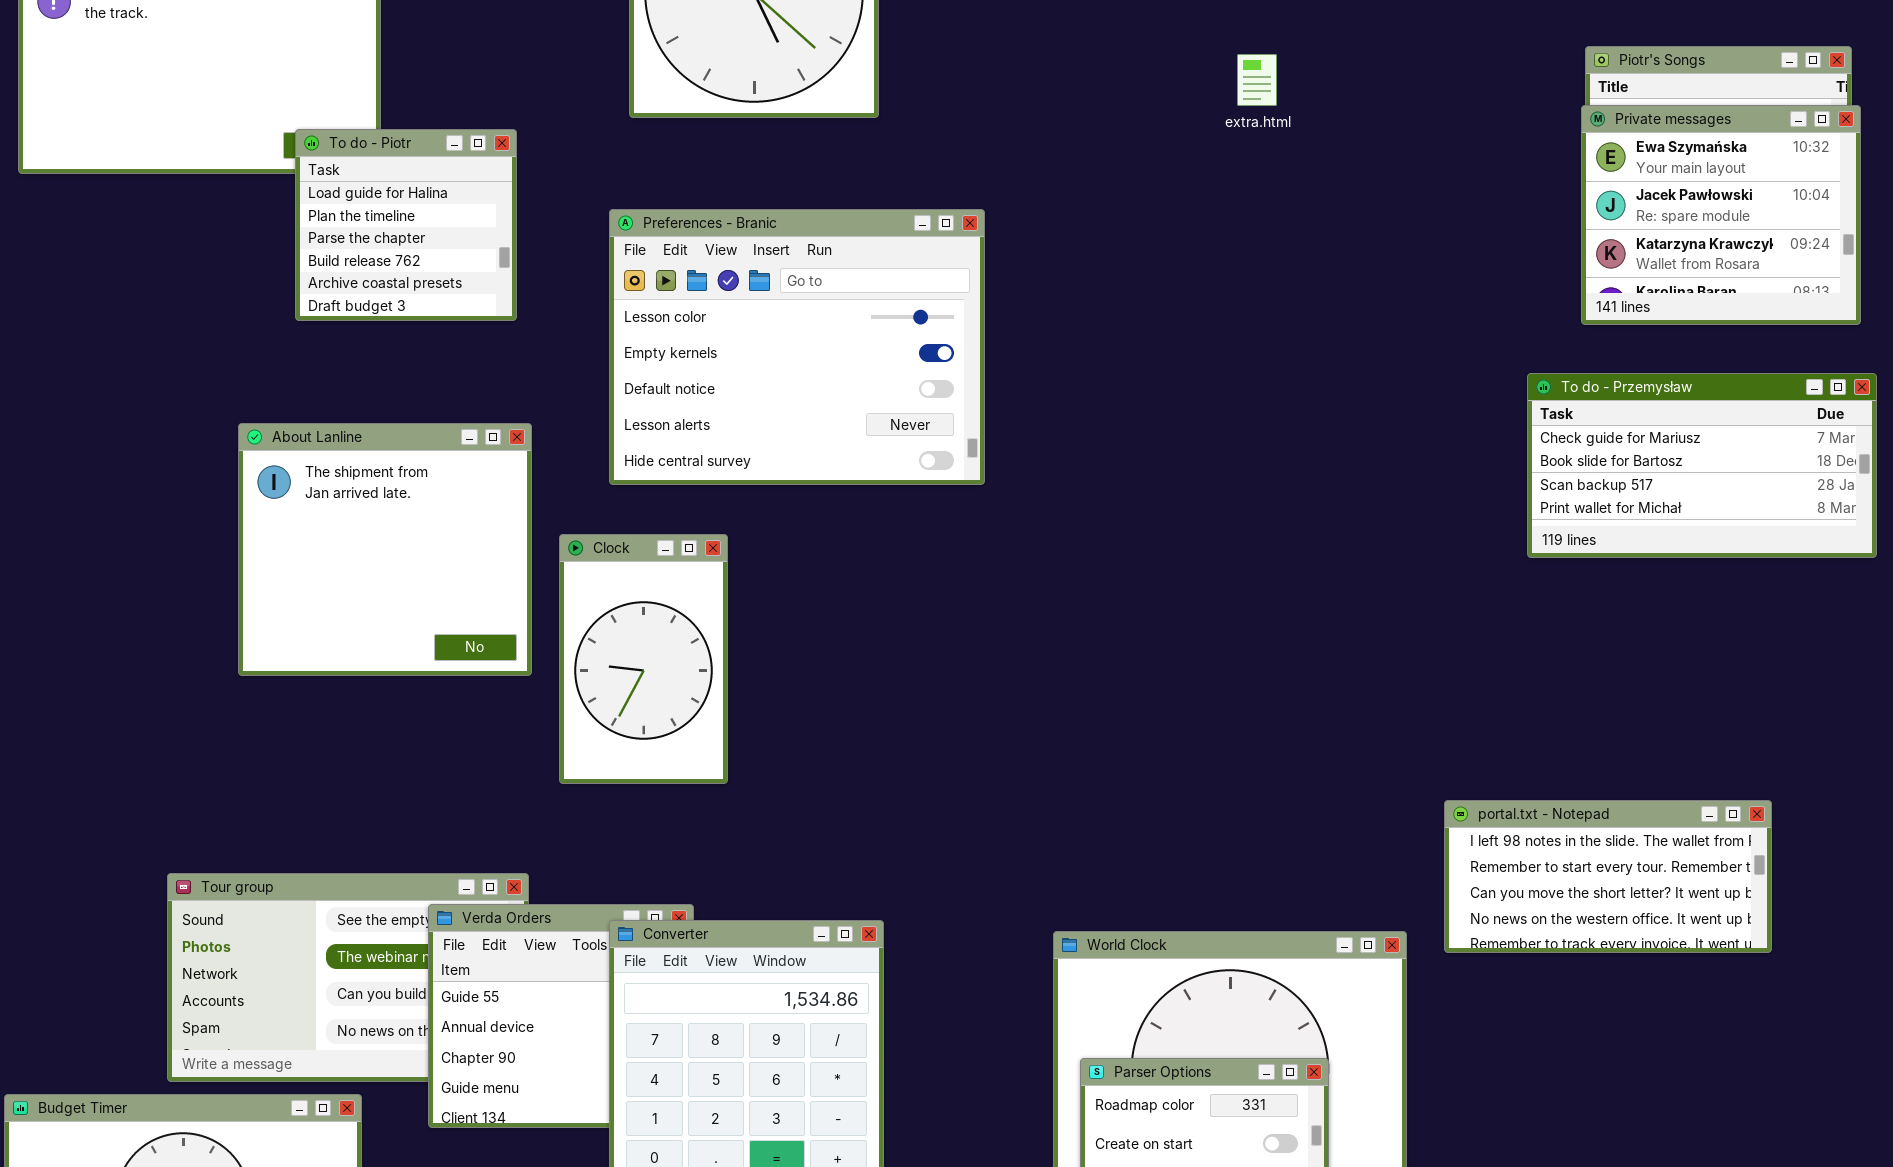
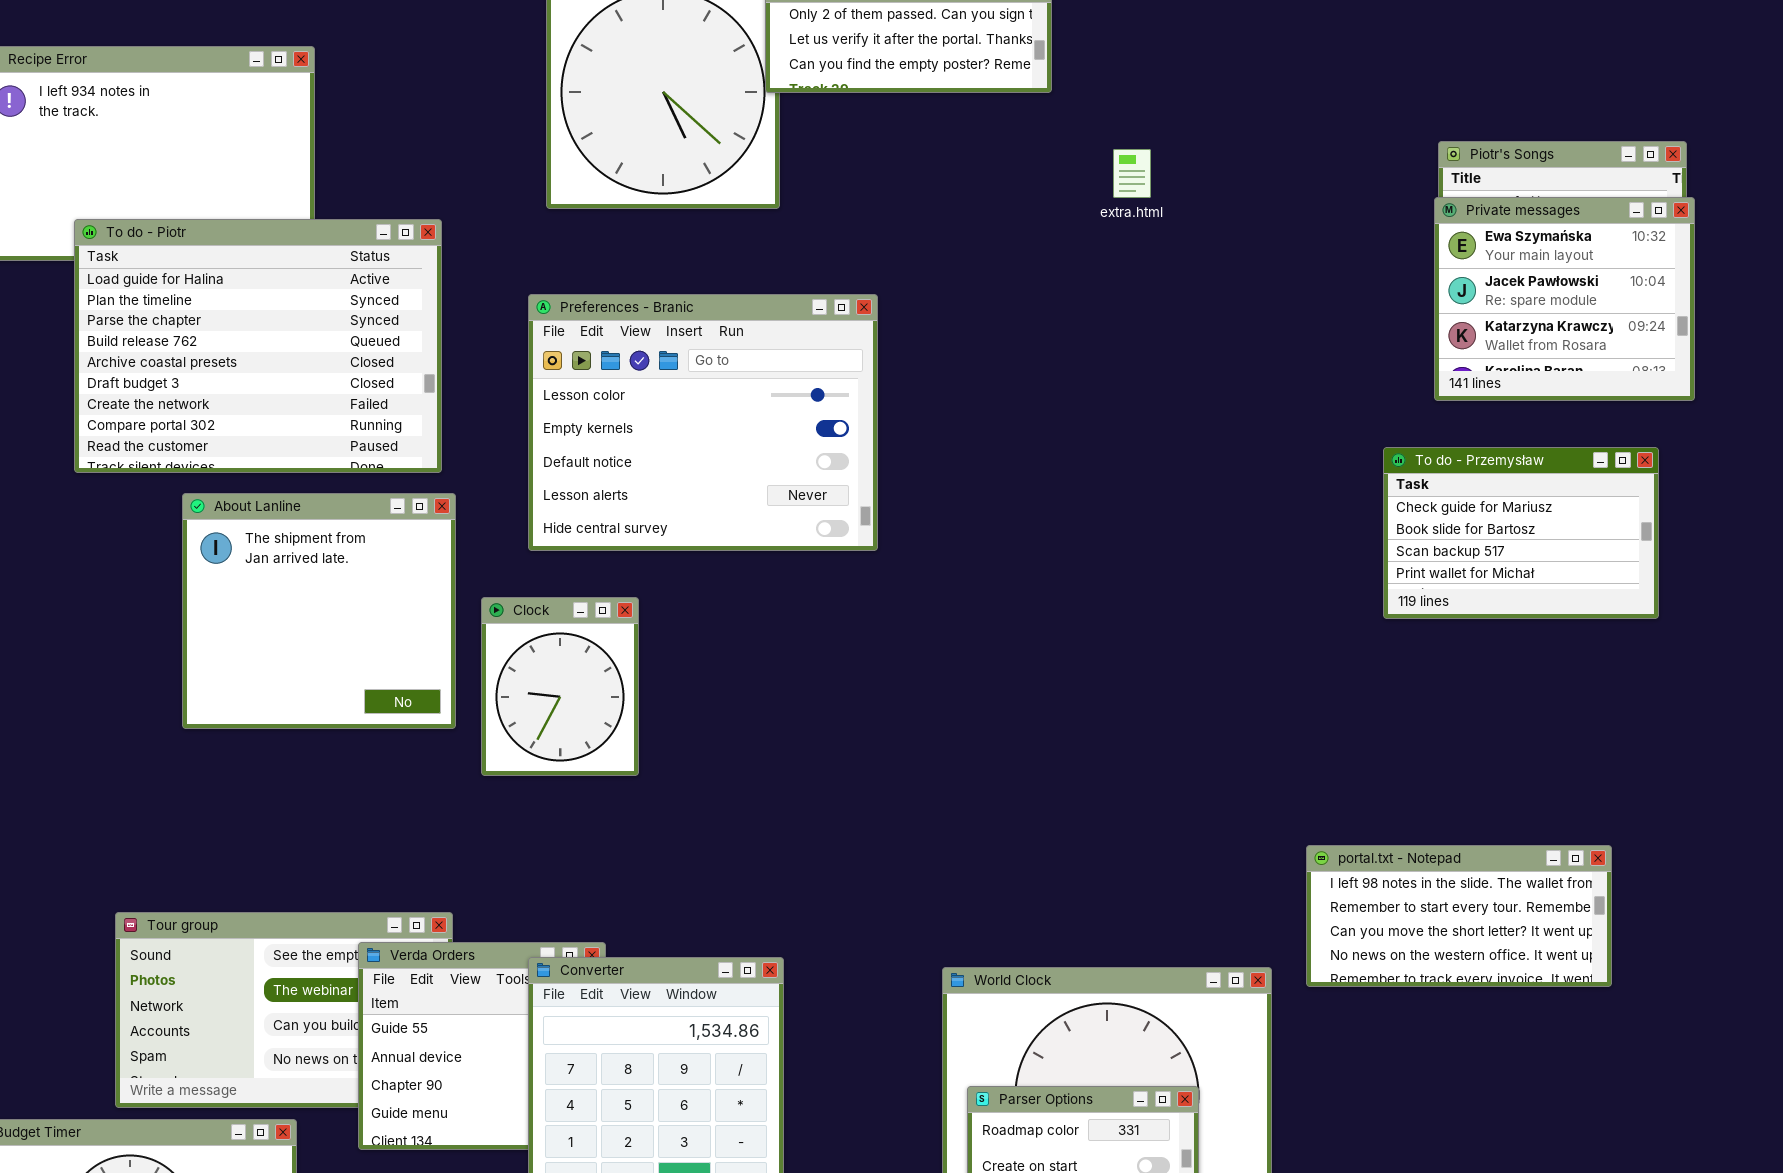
To do - Piotr: [295,129,517,321] -> [74,219,442,473], resized
To do - Przemysław: [1527,373,1877,558] -> [1383,447,1659,619], resized
Clock: [559,534,728,784] -> [481,597,639,776], resized

